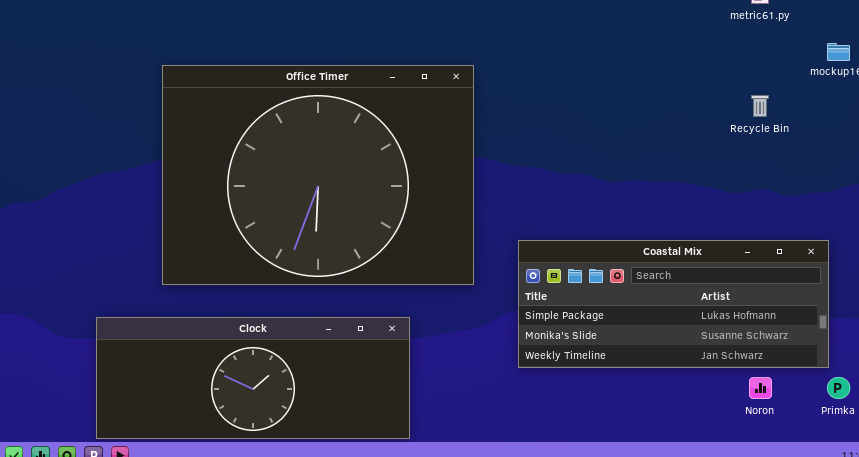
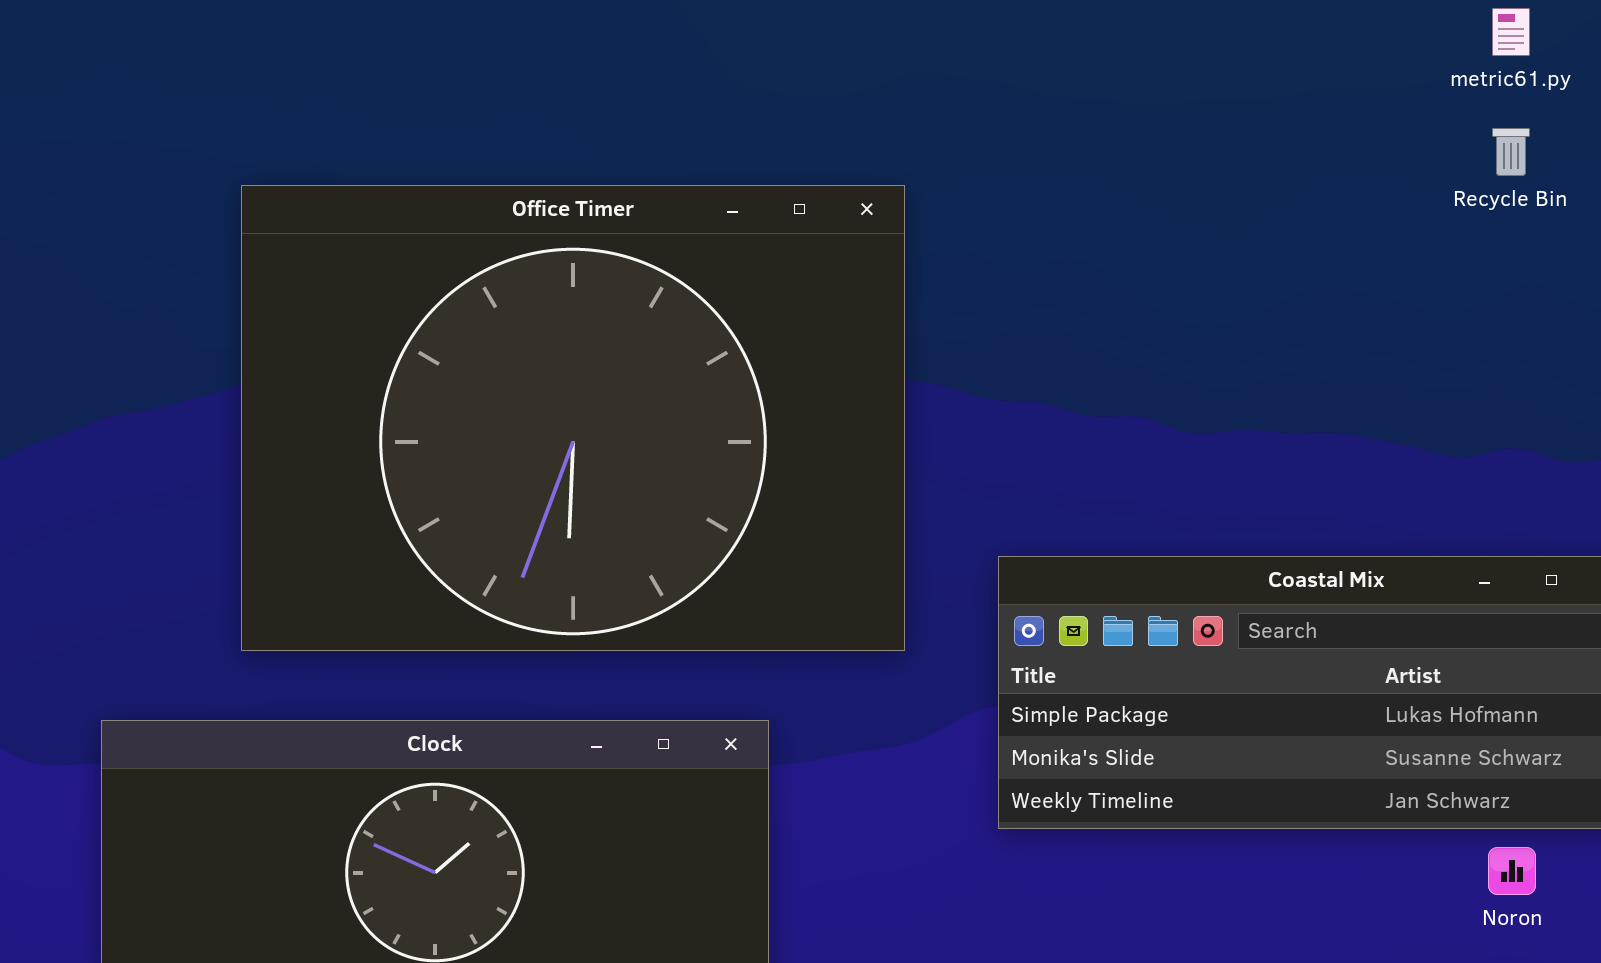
Recycle Bin: [751,95,769,117] -> [1492,128,1530,176], moved

